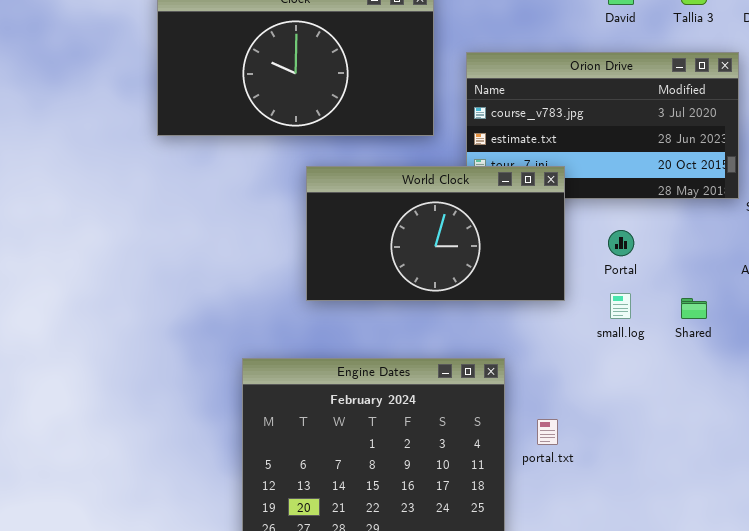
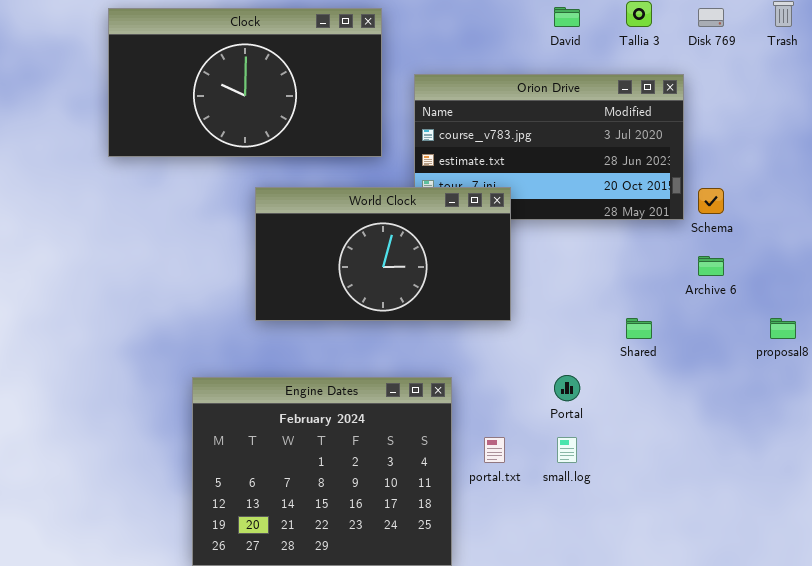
Portal: [608,230,634,256] -> [554,375,580,401], moved
small.log: [610,293,631,319] -> [557,437,577,463], moved

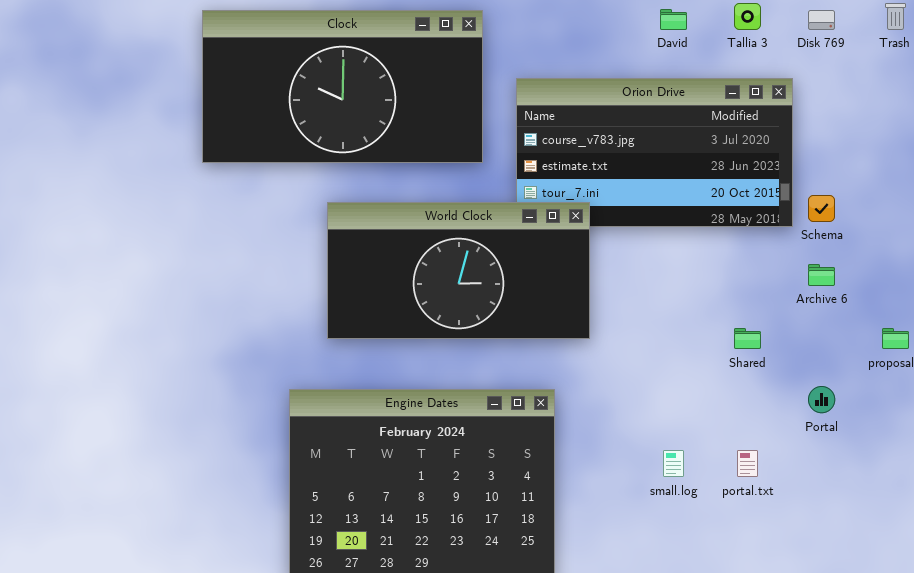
World Clock: [255,187,511,321] -> [327,202,590,339], moved
Portal: [554,375,580,401] -> [808,386,835,413], moved
portal.txt: [484,437,505,463] -> [737,450,758,477], moved

